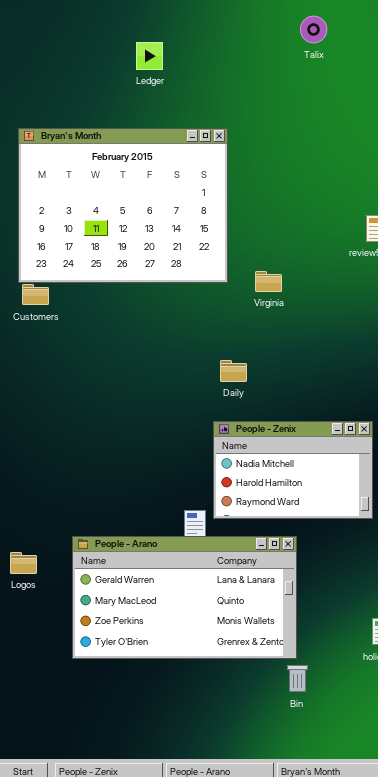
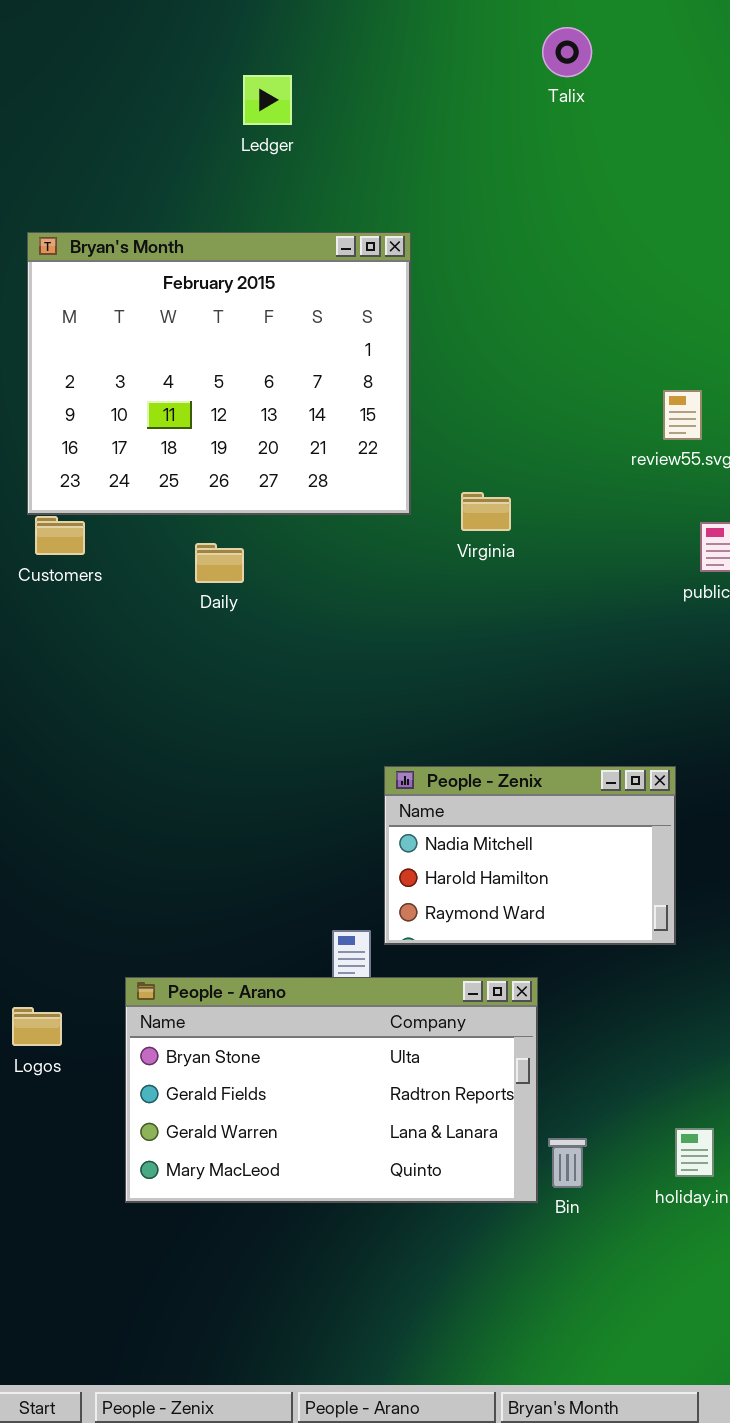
Daily: [220,360,247,382] -> [195,543,244,583], moved
People - Arano: [72,536,297,659] -> [125,977,538,1203], scrolled up 2 rows
Bin: [287,665,308,692] -> [548,1138,587,1188], moved

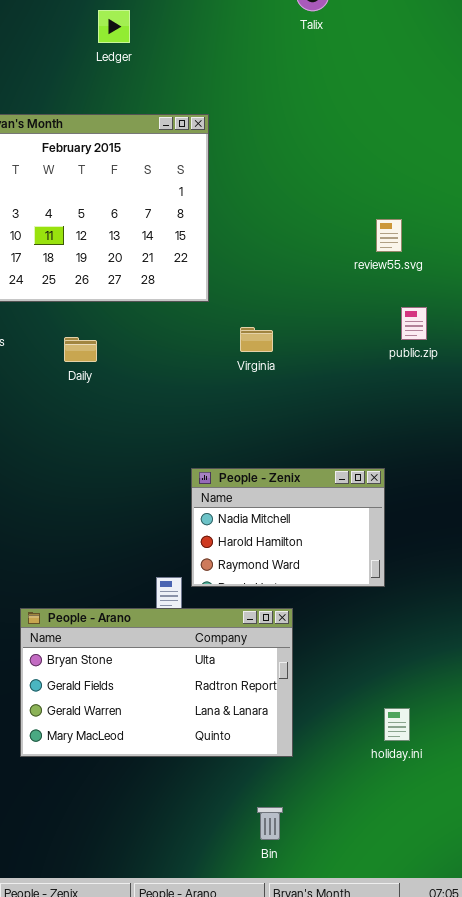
Virginia: [461,492,511,531] -> [240,327,273,352], moved
Daily: [195,543,244,583] -> [64,337,97,362], moved
Bin: [548,1138,587,1188] -> [257,807,283,840], moved

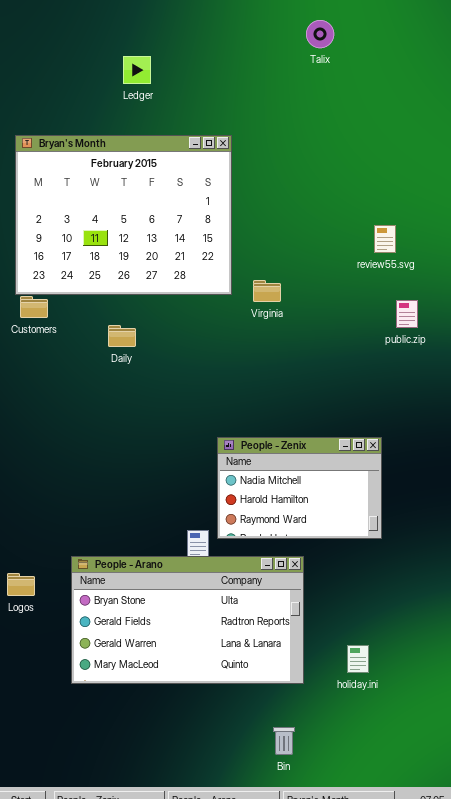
Ledger: [98,10,130,43] -> [123,56,151,84], moved
Virginia: [240,327,273,352] -> [253,280,281,302], moved
holiday.ini: [384,708,410,741] -> [347,645,369,673], moved

